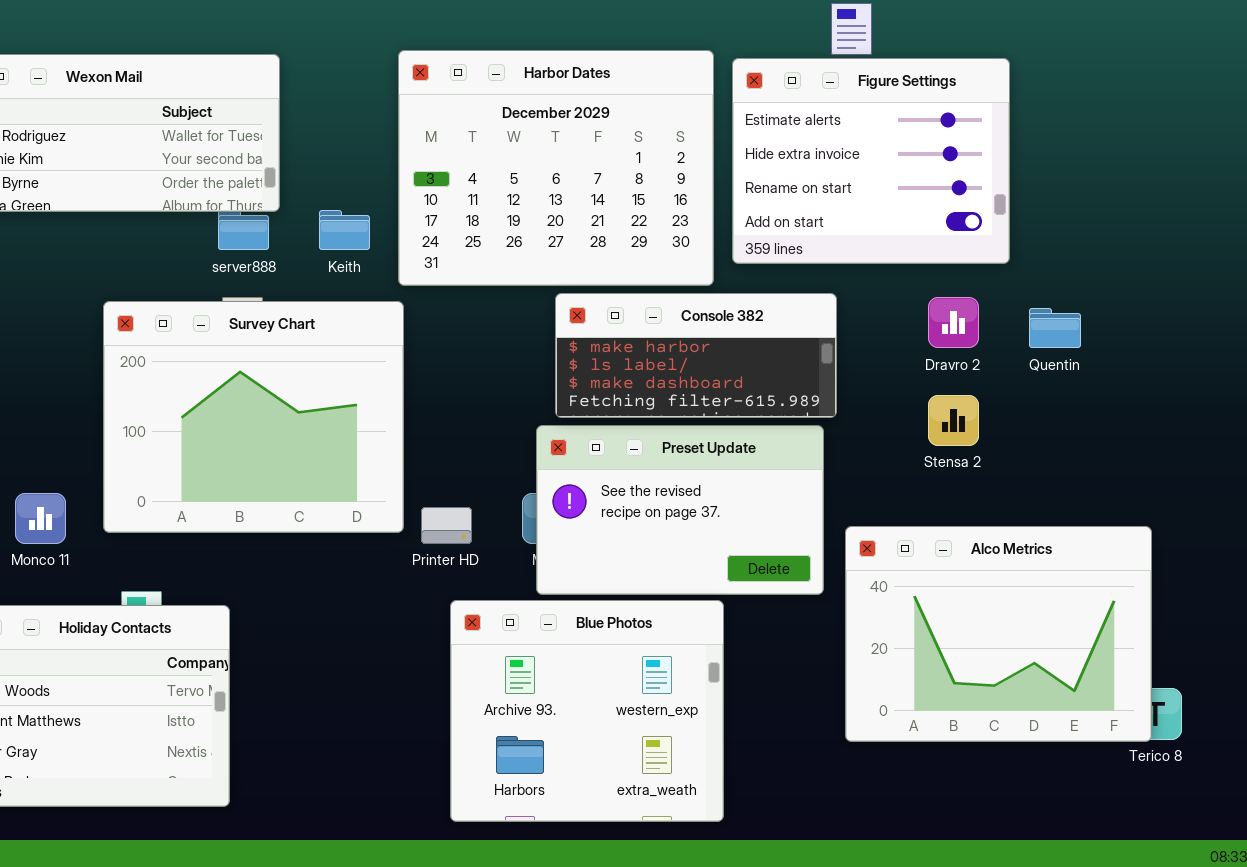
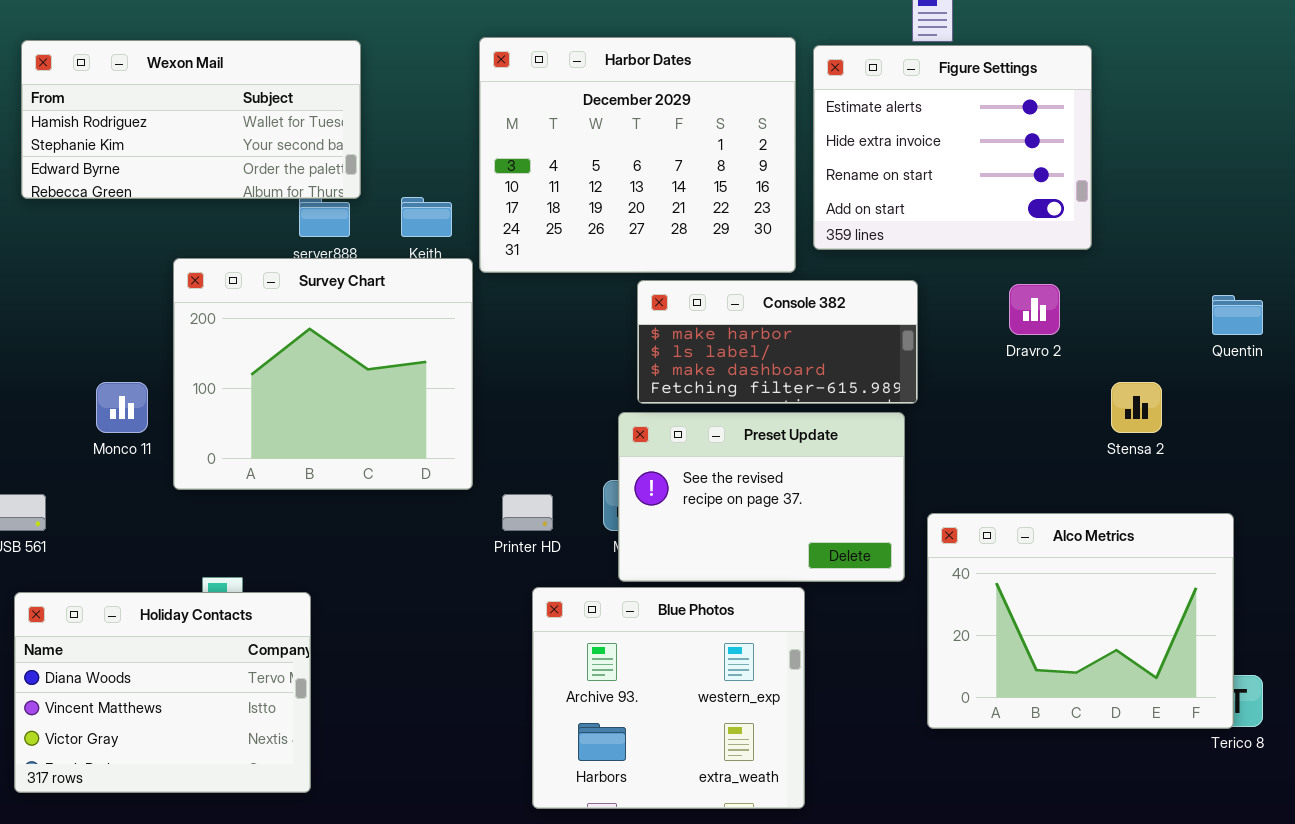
Survey Chart: [103,301,404,533] -> [173,258,473,490], moved
Quentin: [1029,308,1081,348] -> [1212,295,1263,335], moved
Stensa 2: [928,395,979,446] -> [1111,382,1162,433], moved
Monco 11: [15,493,66,544] -> [96,382,148,433], moved

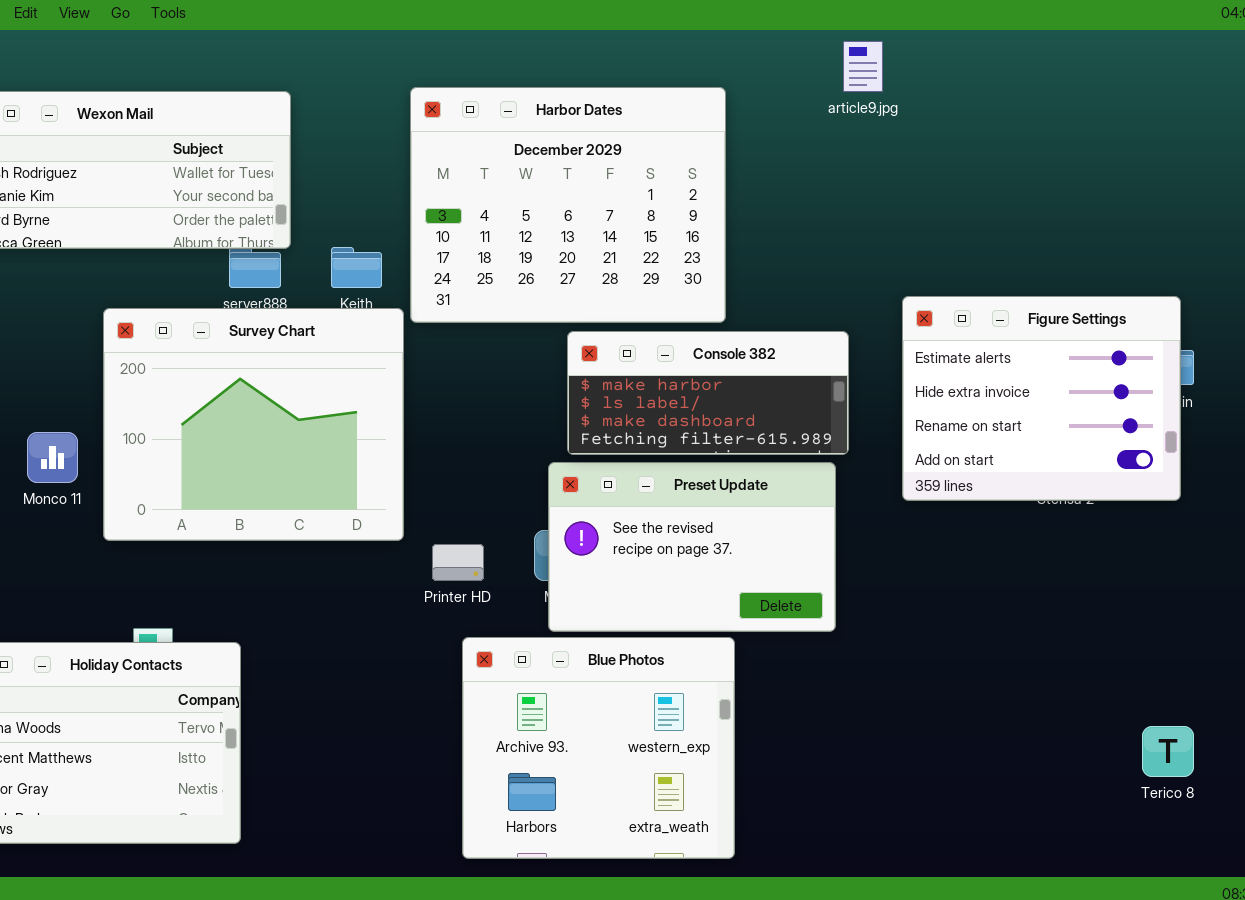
Figure Settings: [813,45,1092,250] -> [902,296,1181,501], moved
Alco Metrics: [927,513,1234,729] -> none, closed

